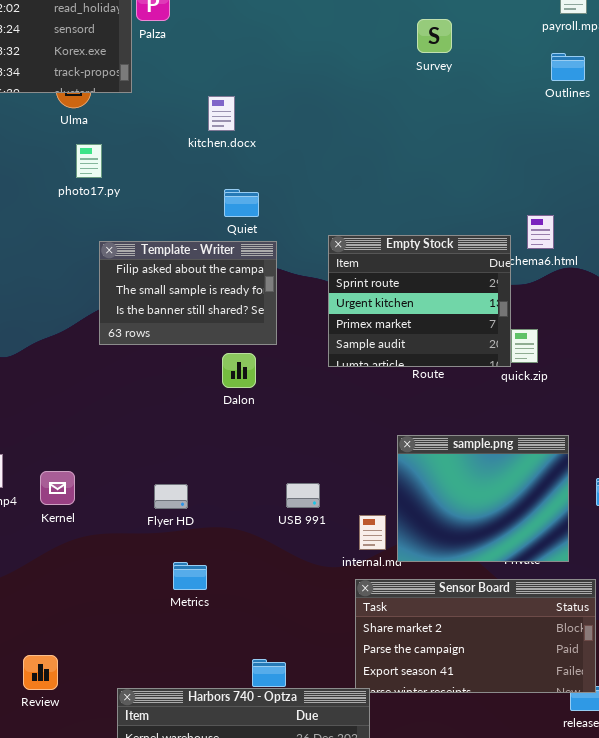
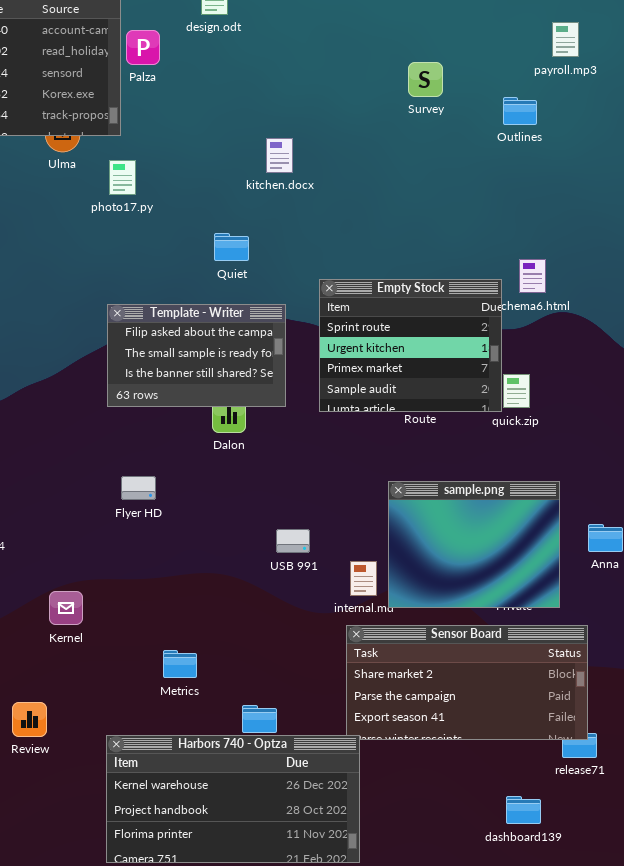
Outlines: [551,53,585,81] -> [503,97,537,125], moved
kitchen.docx: [208,96,235,131] -> [266,138,293,173], moved
photo17.py: [76,144,102,178] -> [109,160,136,195], moved
Template - Writer: [99,241,277,345] -> [107,304,286,407], moved
Kernel: [40,471,75,505] -> [49,591,83,625], moved
Flyer HD: [154,484,188,509] -> [121,476,156,500], moved
Metrics: [173,562,207,590] -> [163,650,197,678], moved

